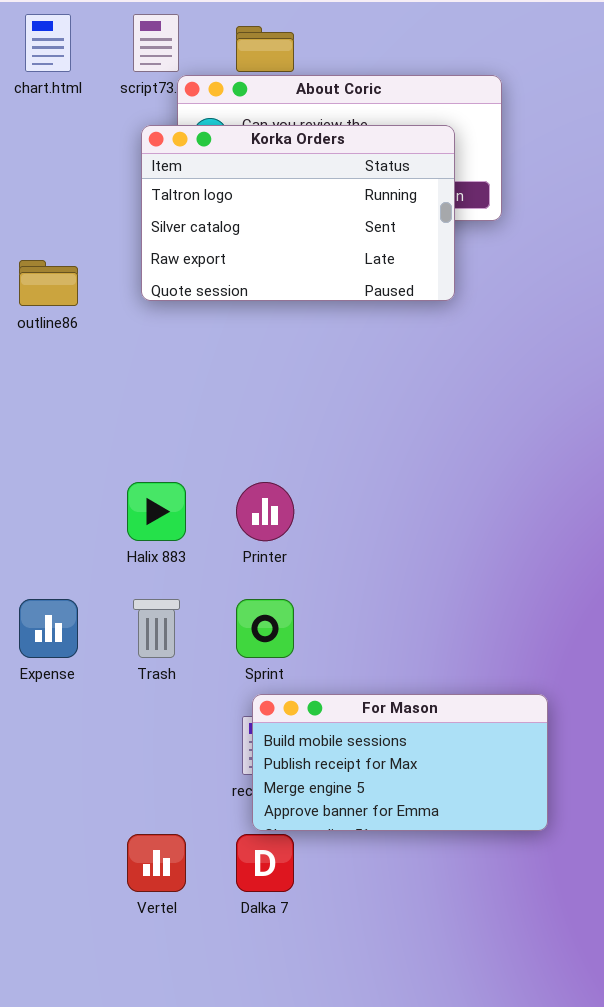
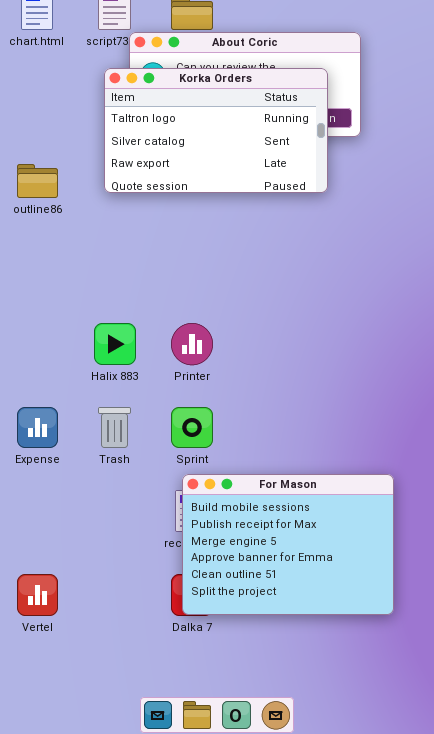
For Mason: [252,694,548,831] -> [182,474,394,615], resized
Vertel: [127,834,186,892] -> [17,574,58,616], moved

